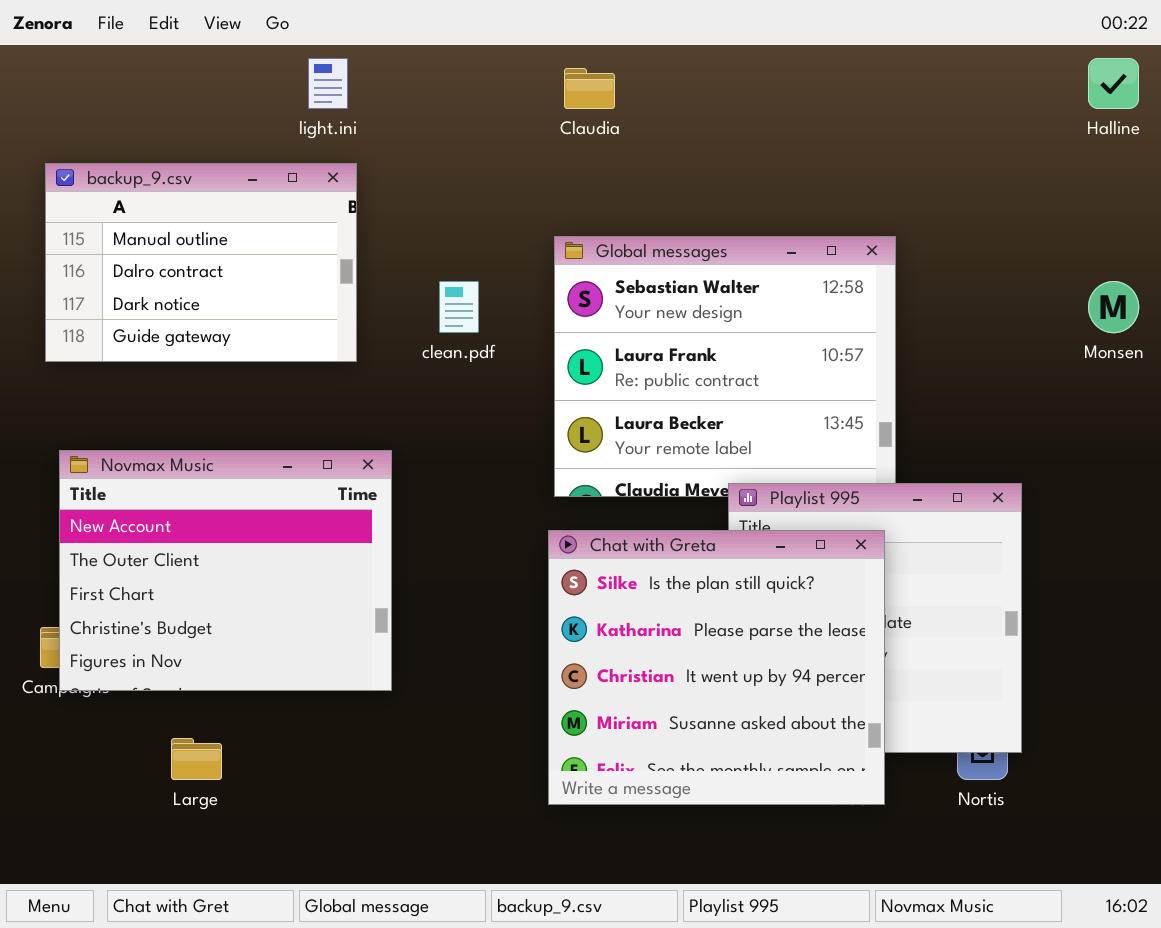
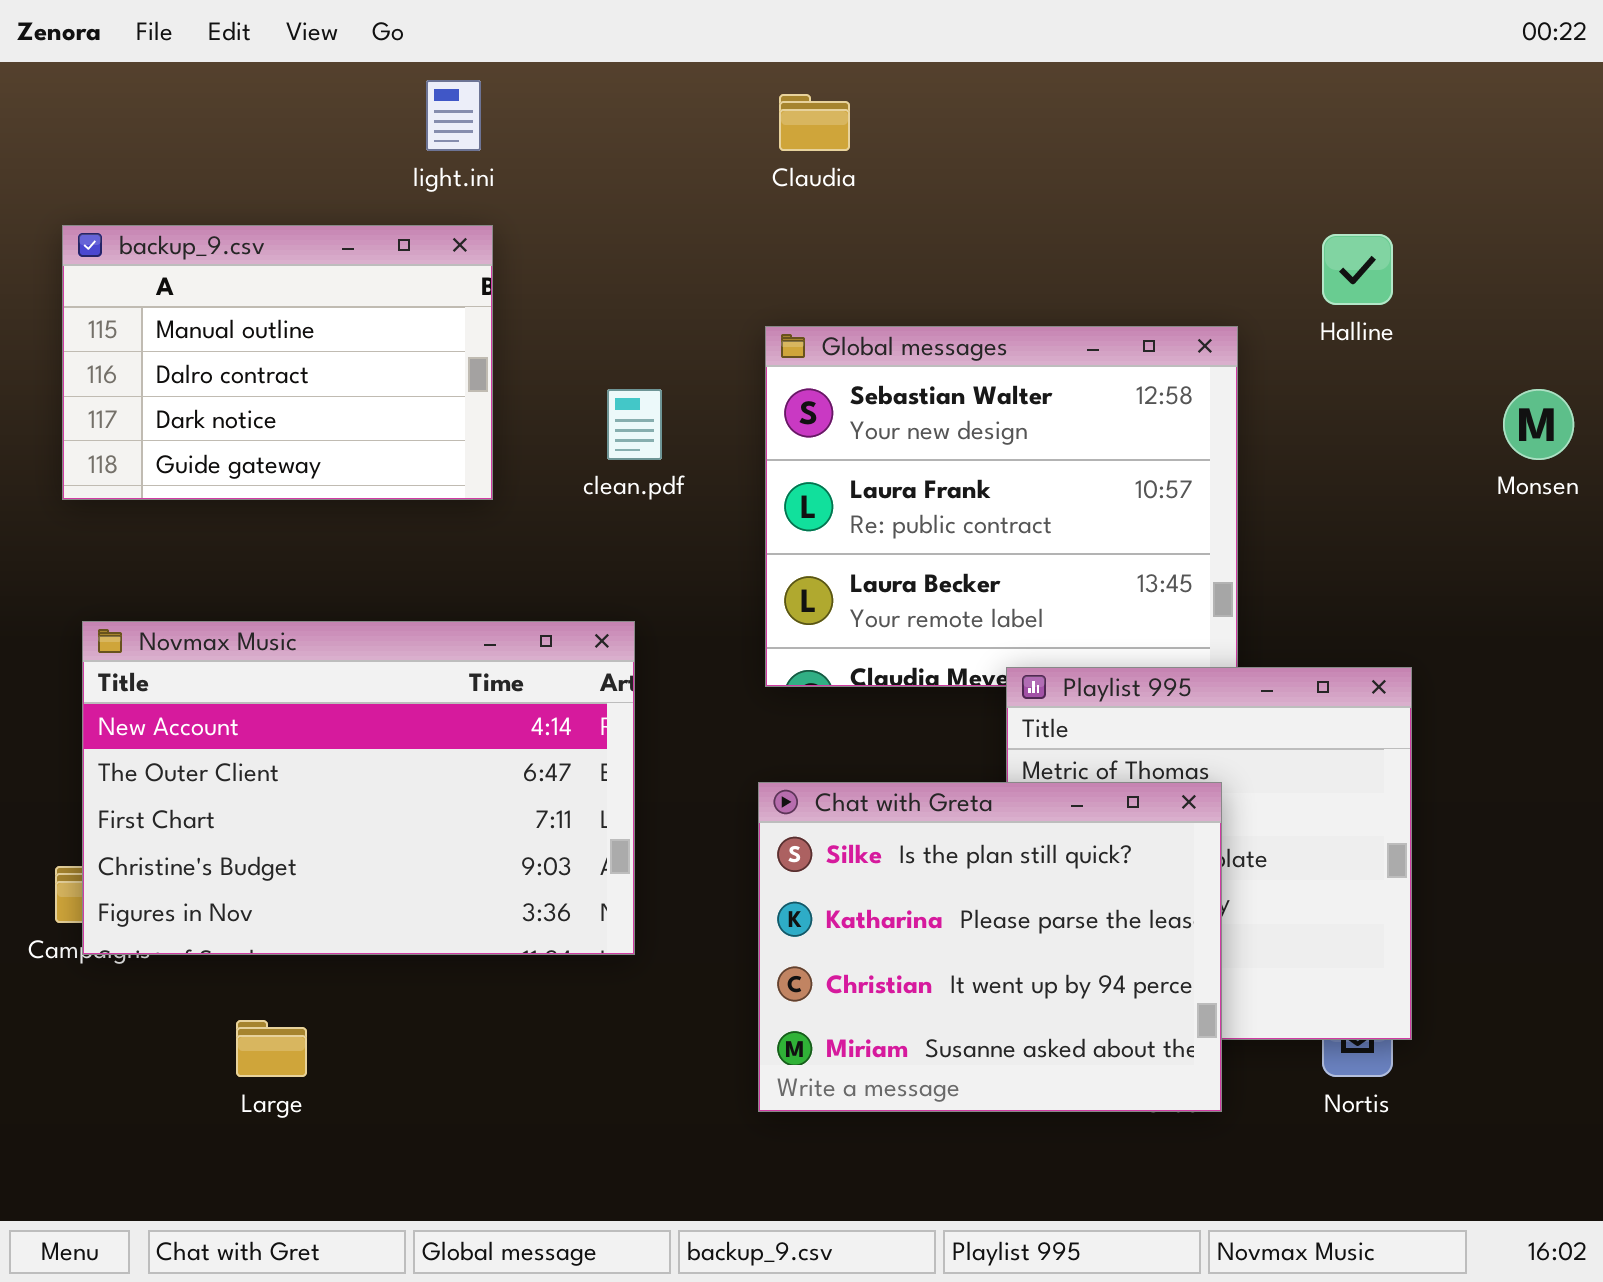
Halline: [1088,58,1139,109] -> [1322,234,1393,305], moved
Novmax Music: [59,450,392,691] -> [82,621,635,955], resized
Chat with Greta: [548,530,885,805] -> [758,782,1222,1112], resized

